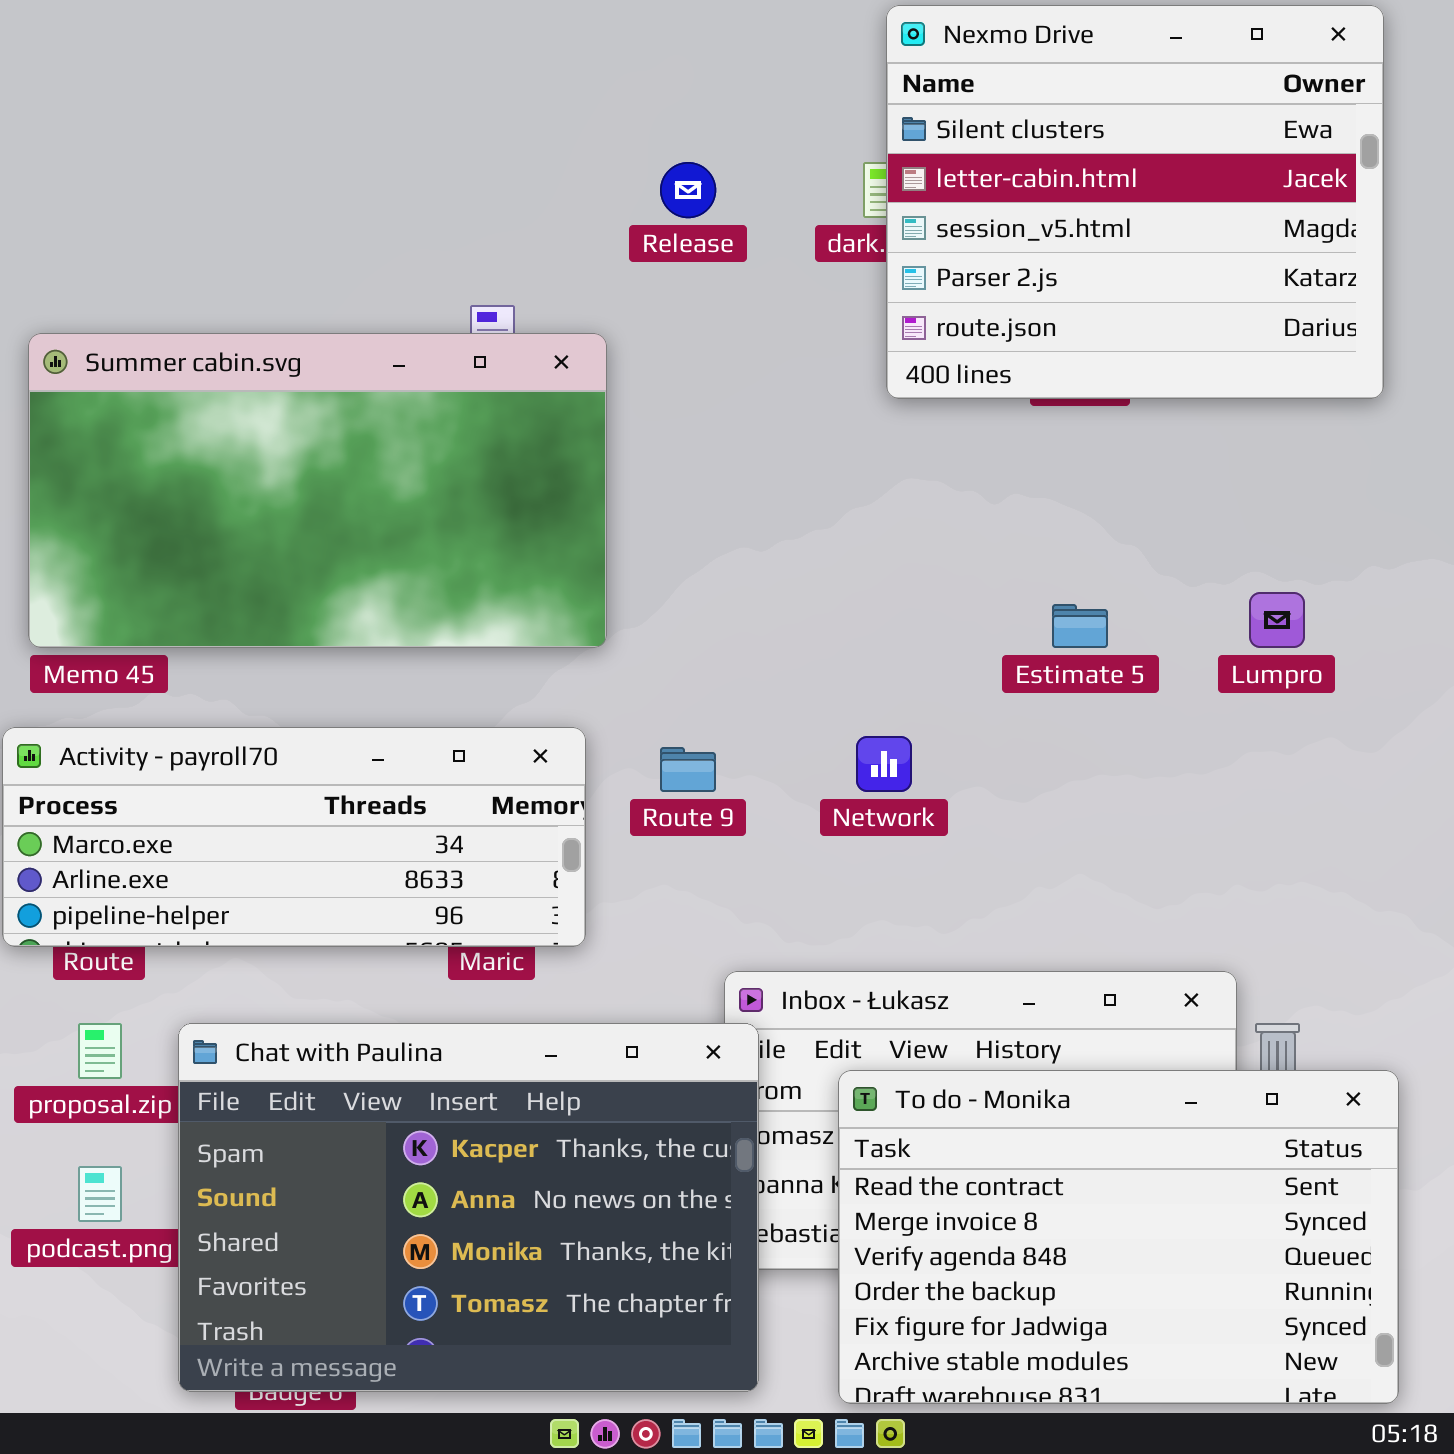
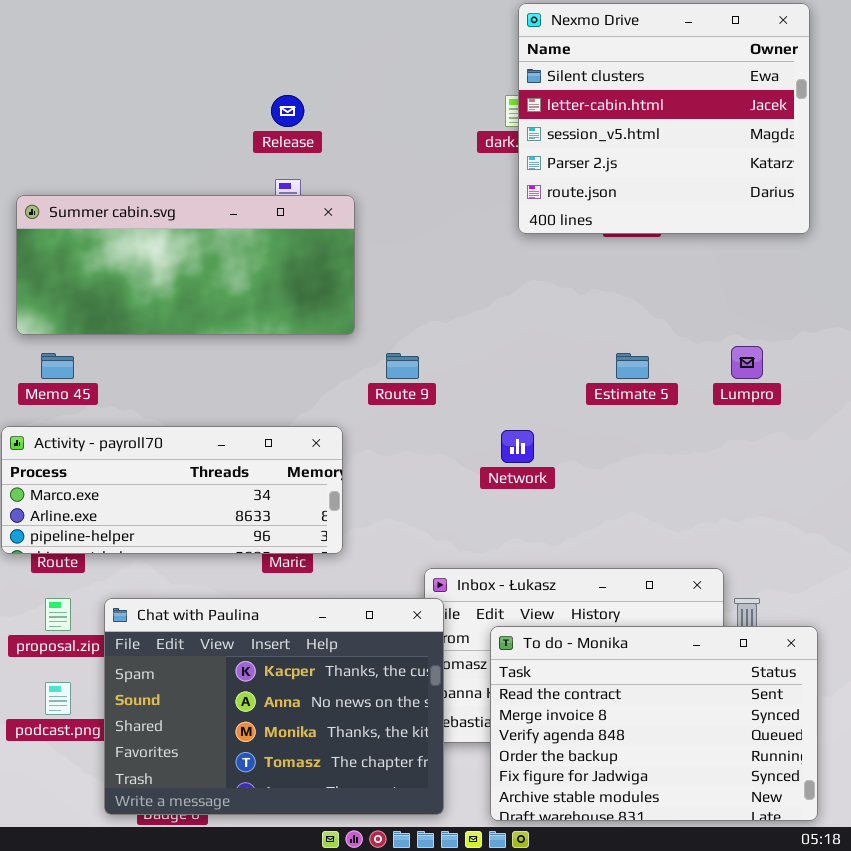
Release: [660,162,716,218] -> [271,95,304,127], moved
Summer cabin.svg: [28,333,607,648] -> [16,195,355,335], resized
Route 9: [660,747,716,792] -> [386,353,419,379], moved

